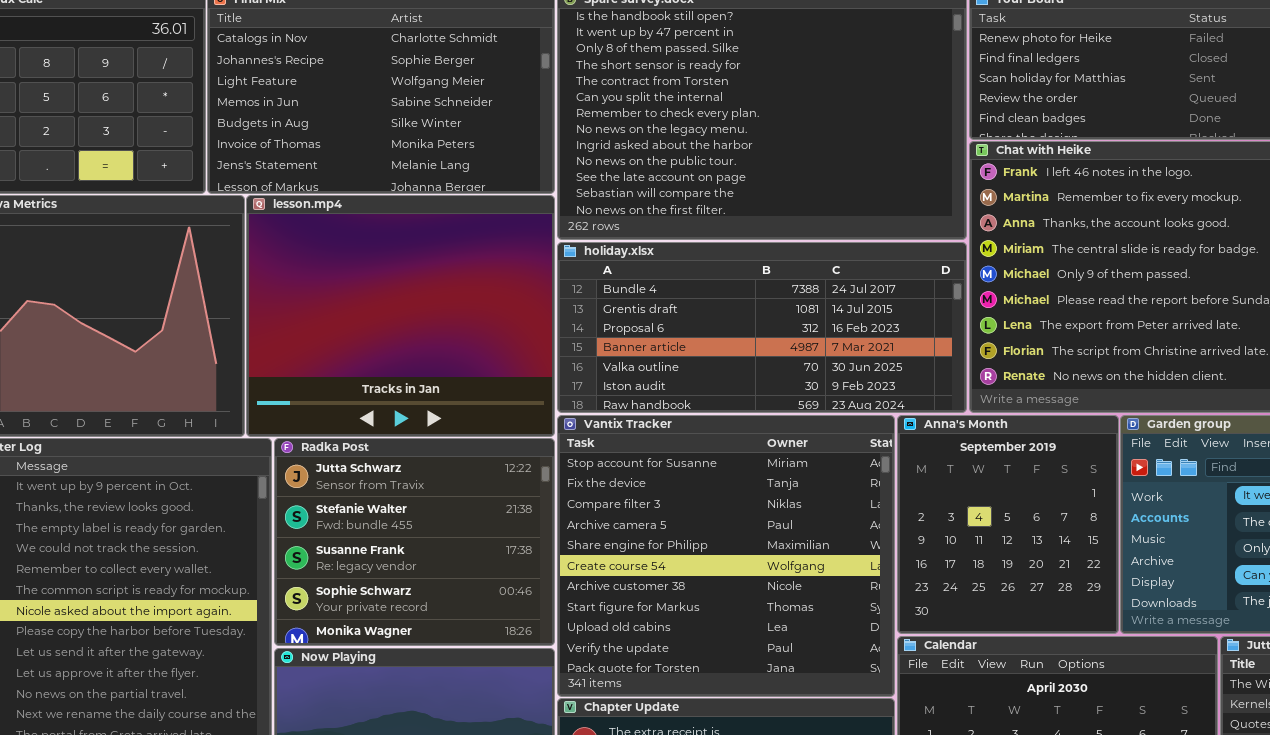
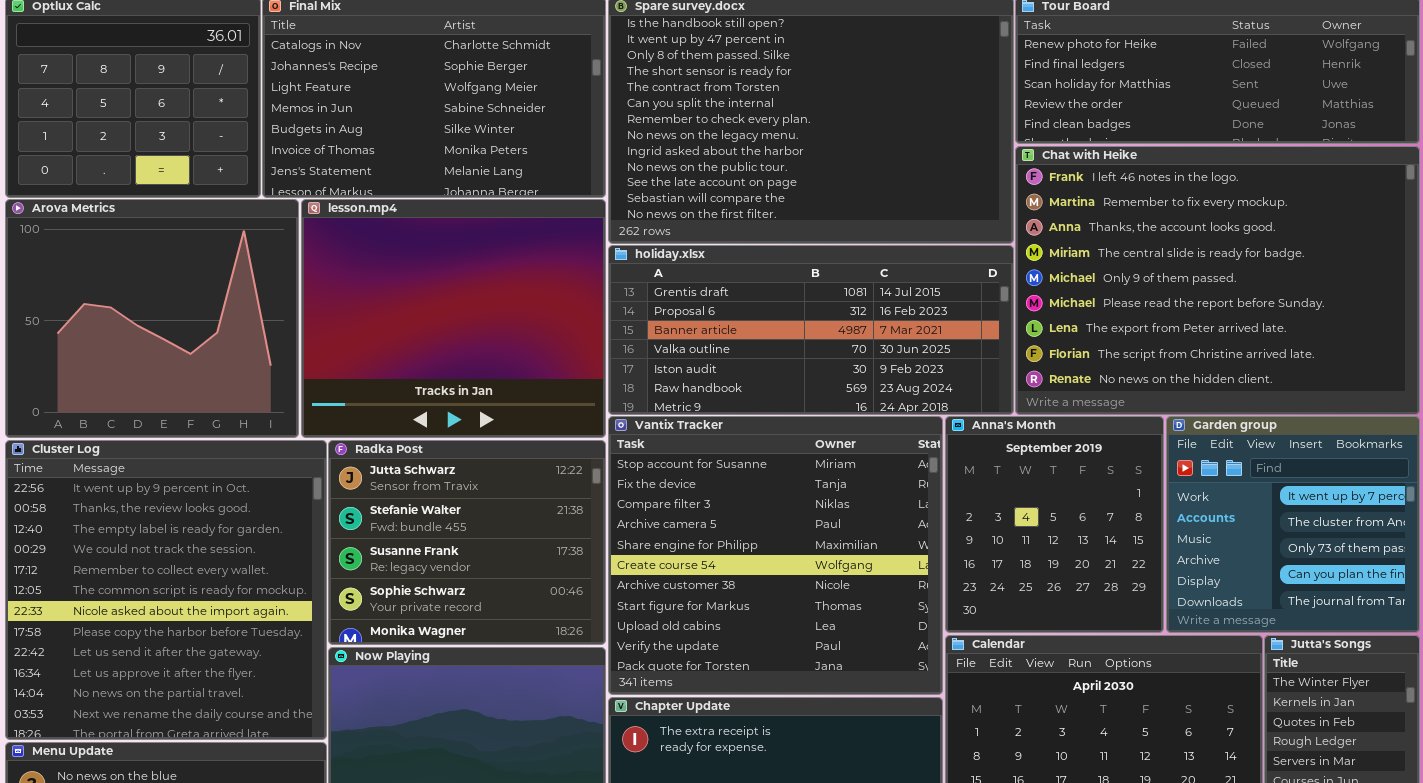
holiday.xlsx: [557,242,967,413] -> [608,245,1014,415], scrolled down 1 row

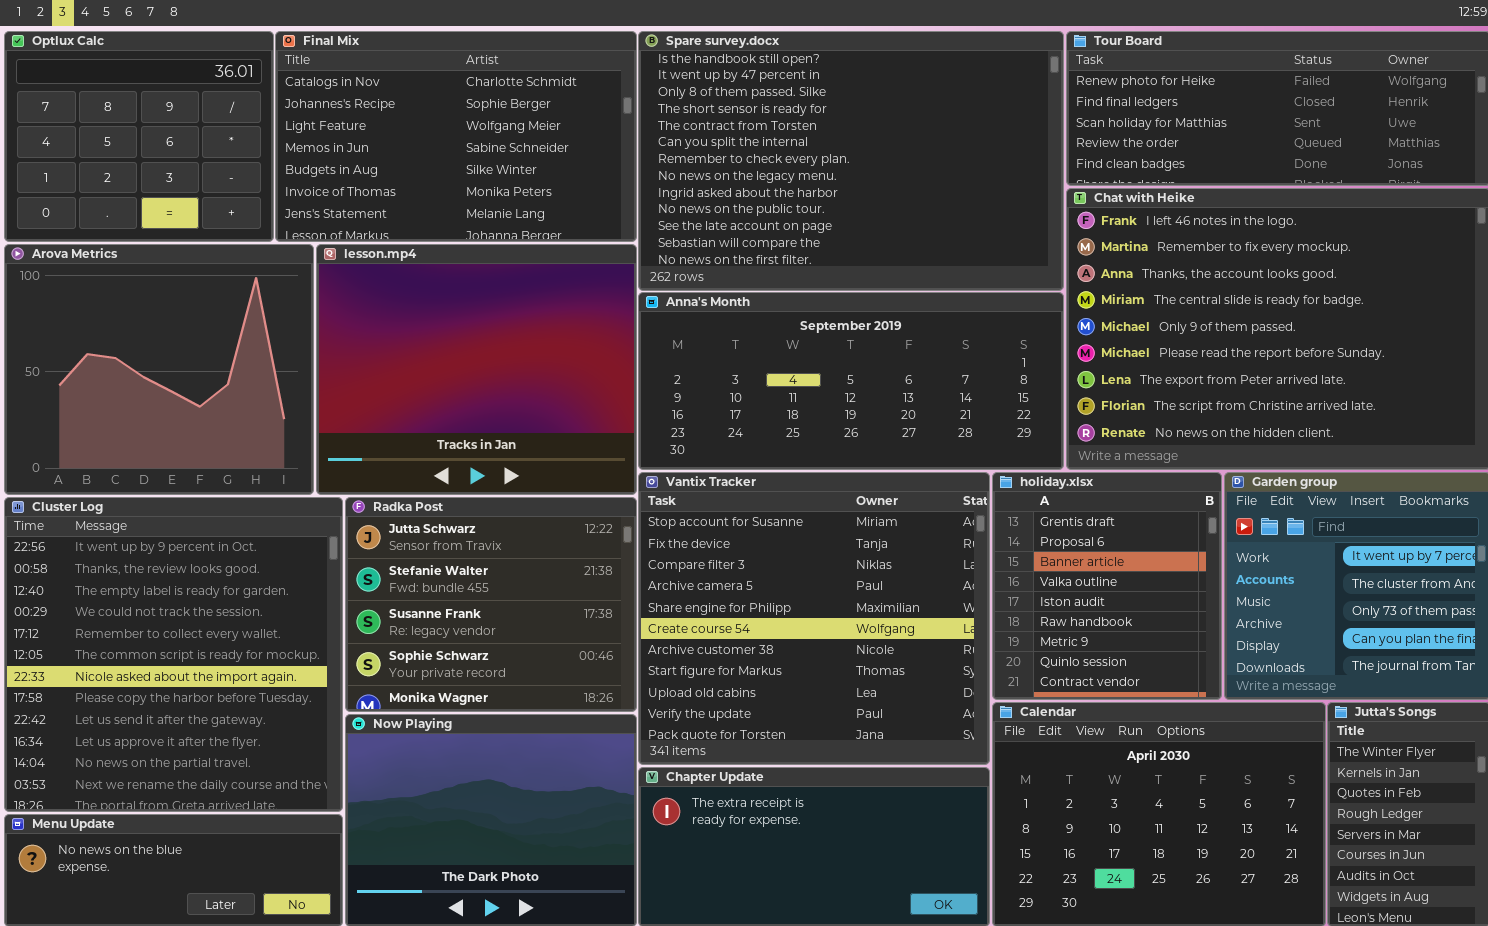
holiday.xlsx: [608,245,1014,415] -> [992,472,1222,700], moved, resized
Anna's Month: [945,416,1164,633] -> [638,292,1064,470], moved, resized

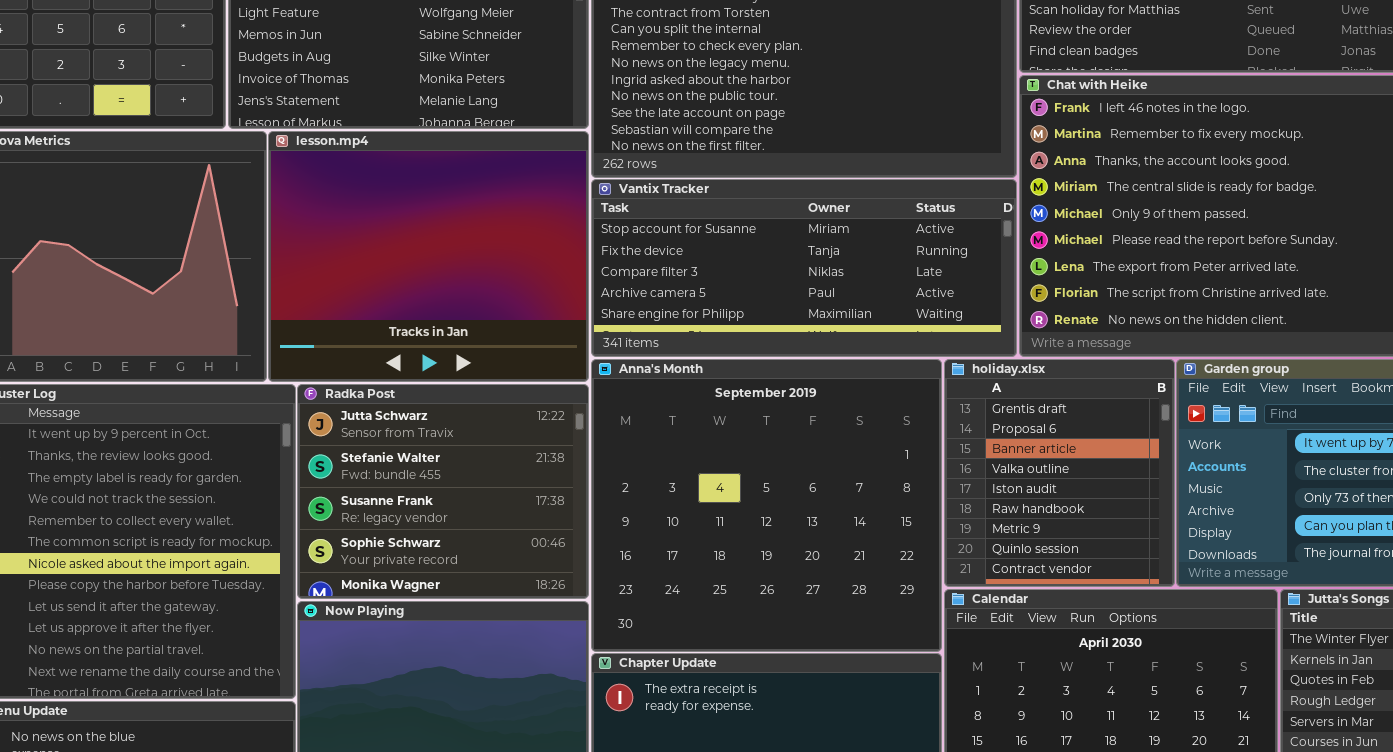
Anna's Month: [638,292,1064,470] -> [591,359,942,652], moved, resized
Vantix Tracker: [638,472,990,765] -> [591,179,1017,357], moved, resized

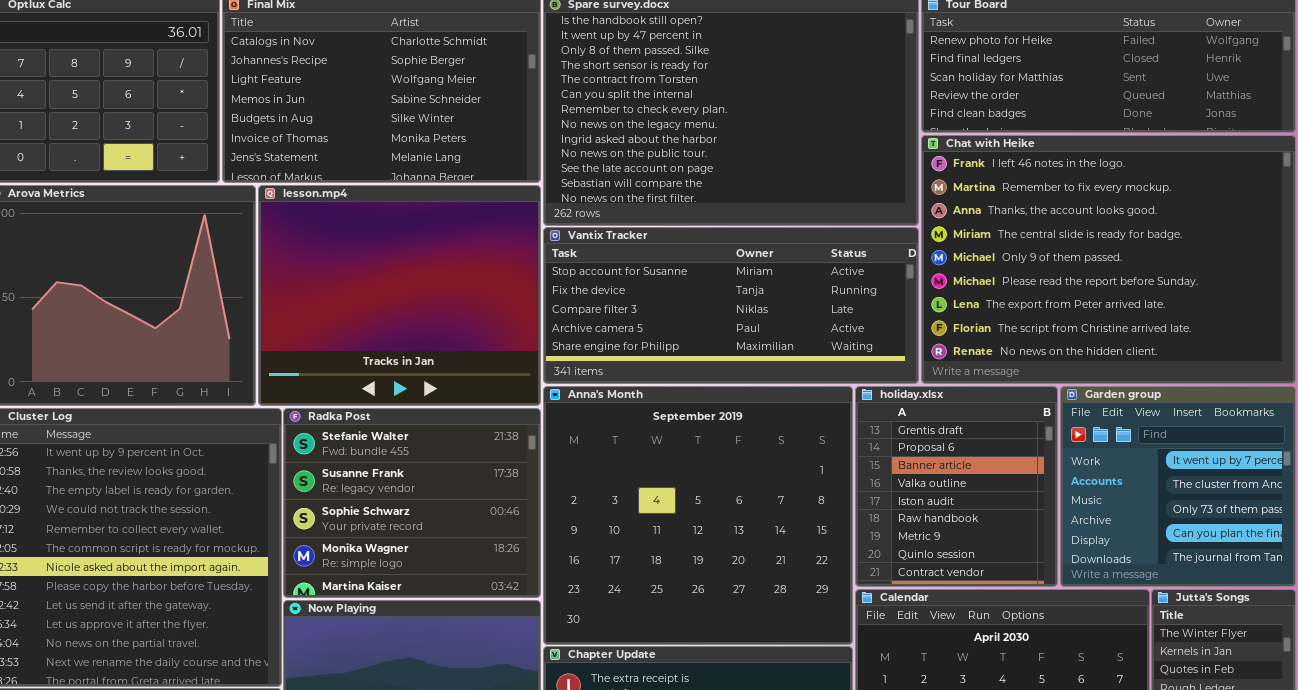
Radka Post: [297,384,589,599] -> [283,408,541,598], scrolled down 1 row

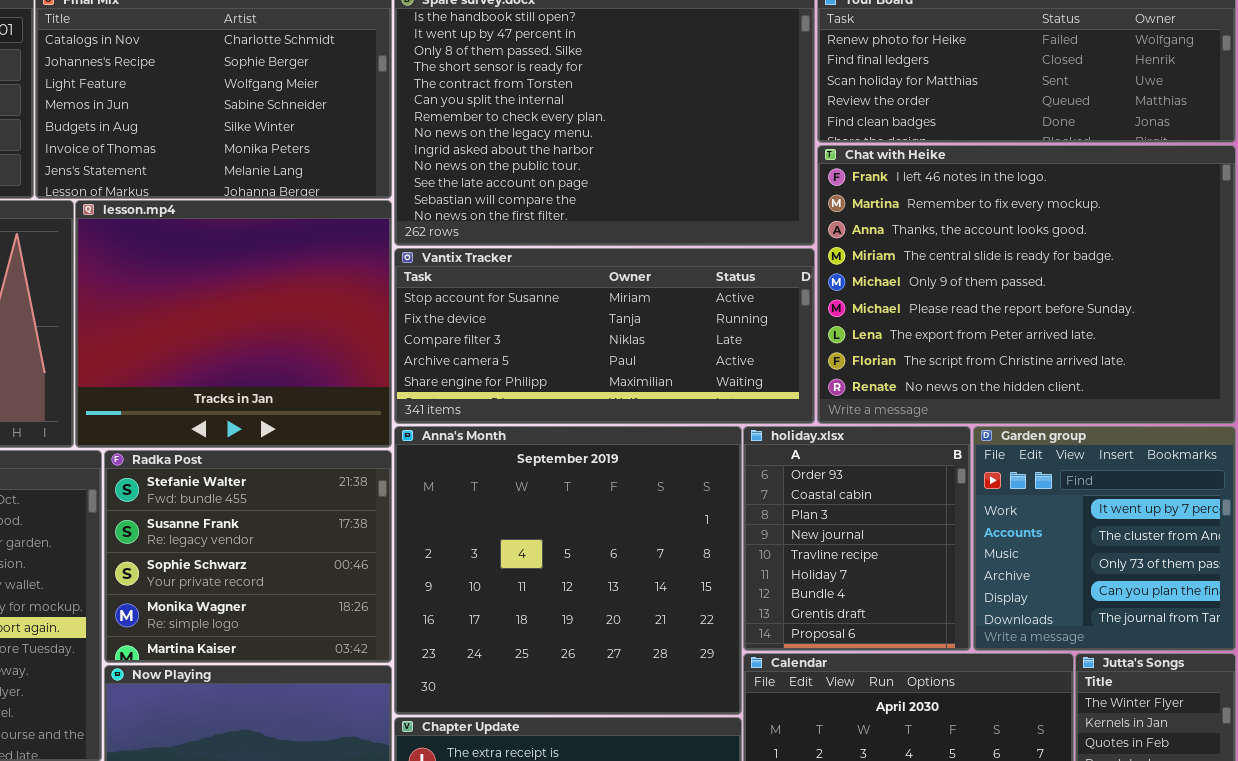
holiday.xlsx: [855,386,1058,587] -> [743,426,971,651], scrolled up 7 rows

